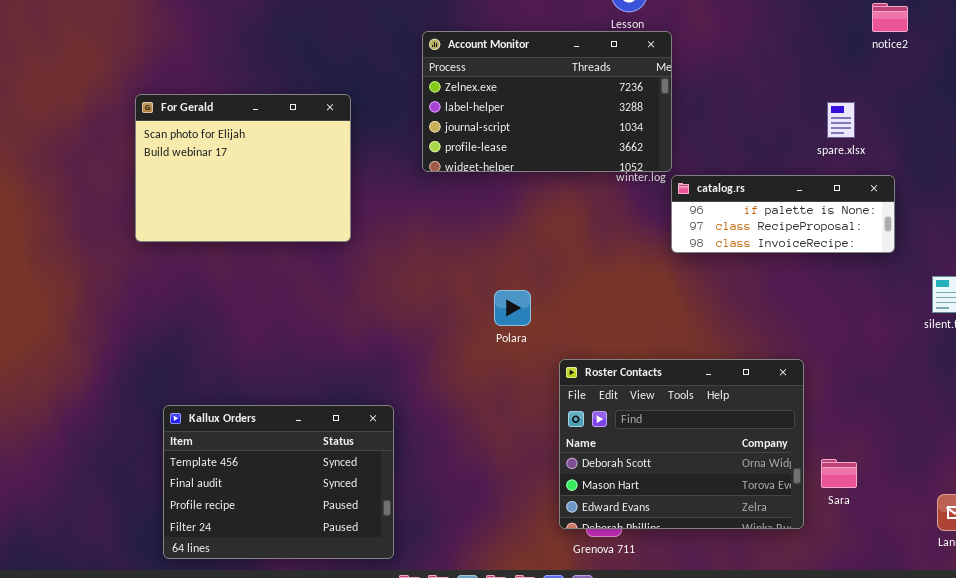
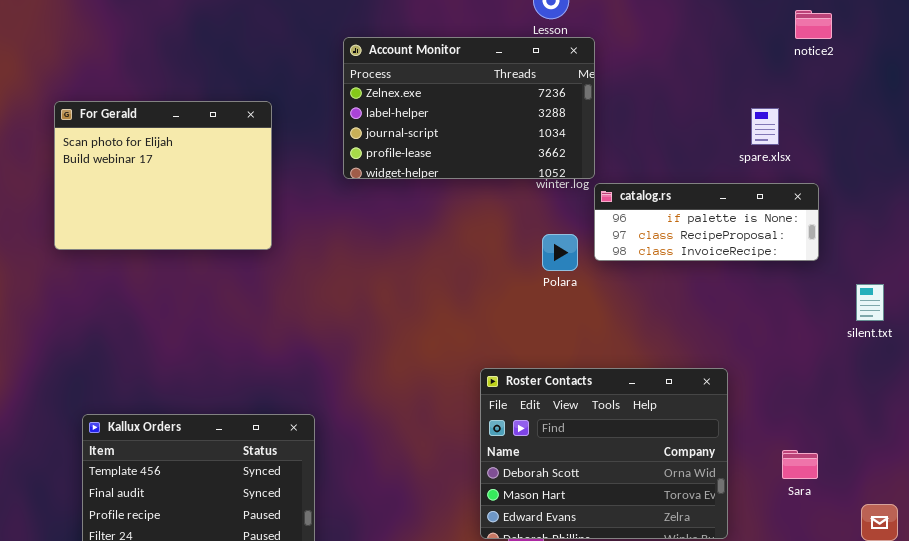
Polara: [494,290,531,326] -> [542,234,578,271], moved
Sara: [821,459,857,488] -> [782,450,818,479], moved

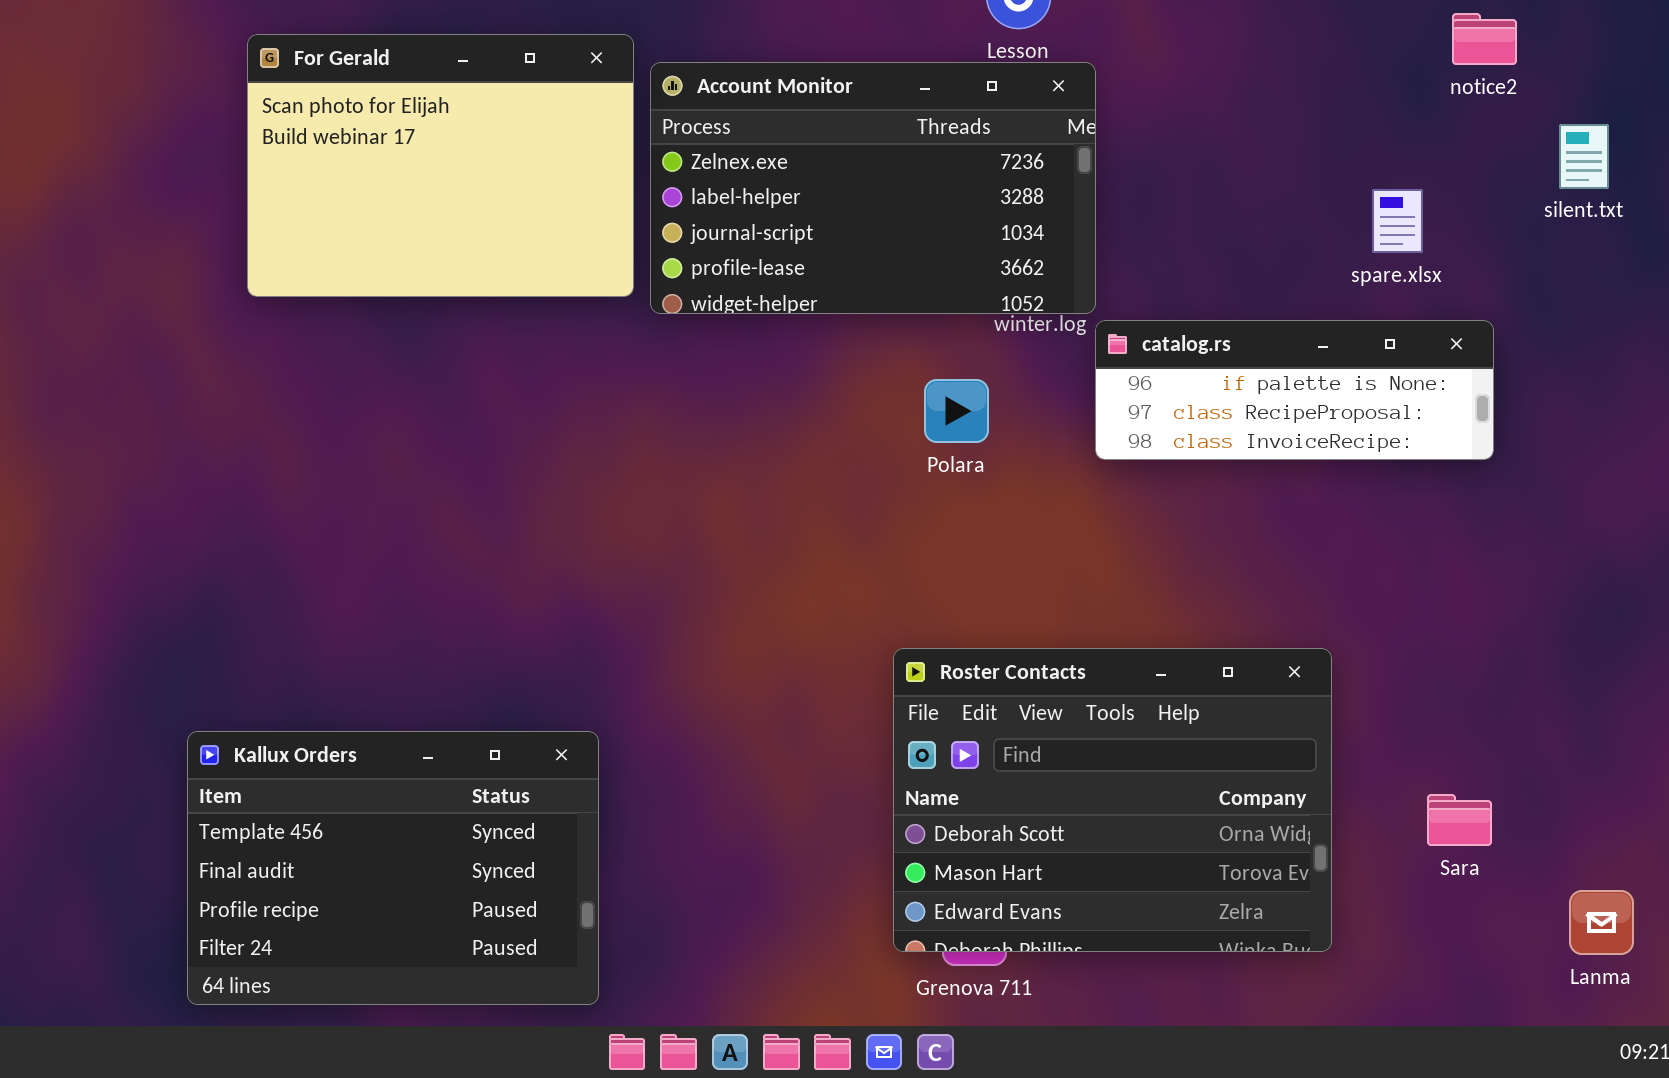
For Gerald: [54,101,272,250] -> [247,34,634,297], moved
Polara: [542,234,578,271] -> [924,379,989,443], moved
silent.txt: [856,284,884,321] -> [1559,124,1609,189], moved

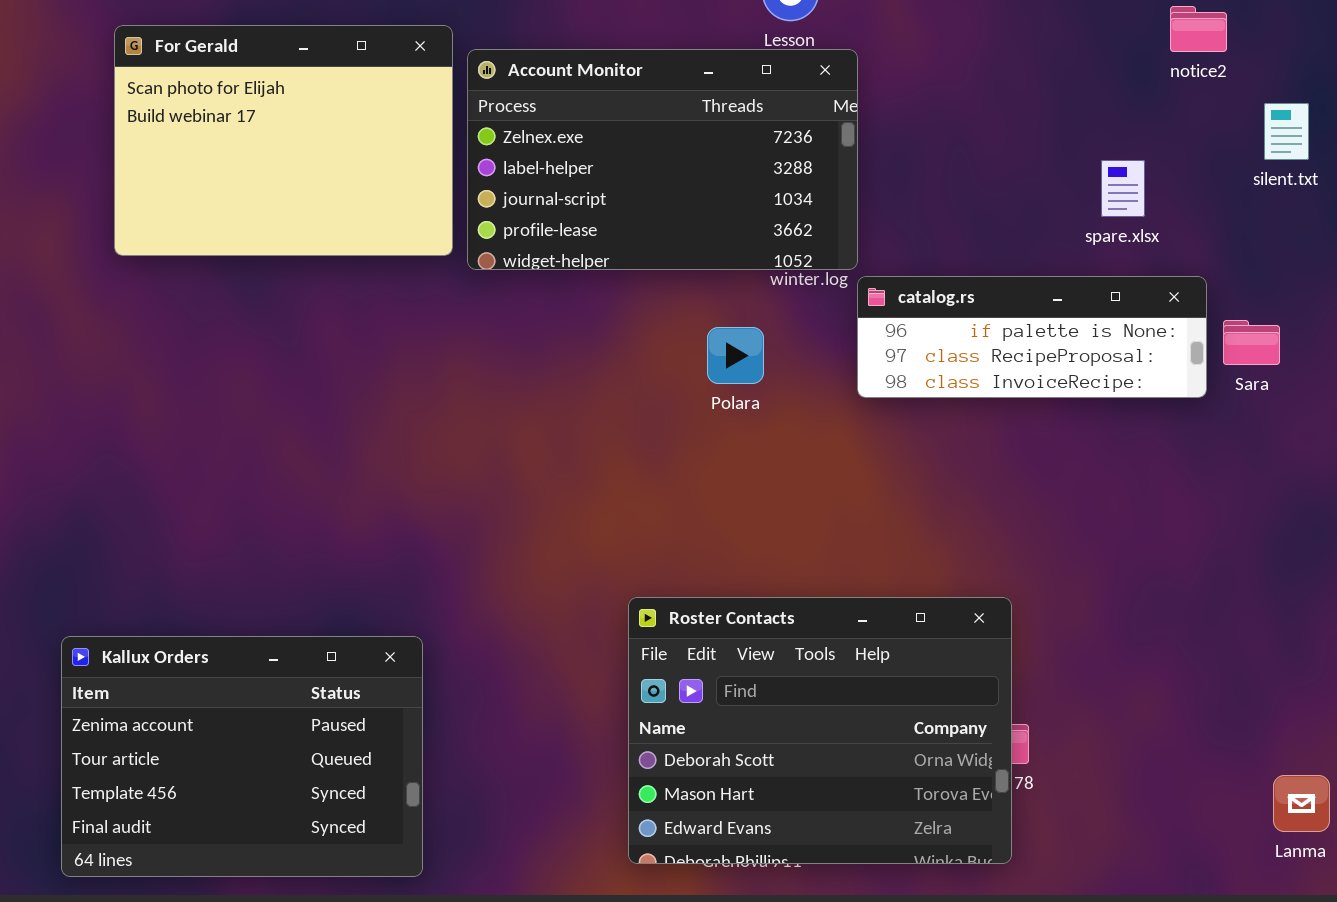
Roster Contacts: [893,648,1332,952] -> [628,597,1012,864], moved
Kallux Orders: [187,731,599,1005] -> [61,636,423,877], scrolled up 2 rows
Sara: [1427,794,1492,846] -> [1223,320,1280,365], moved

